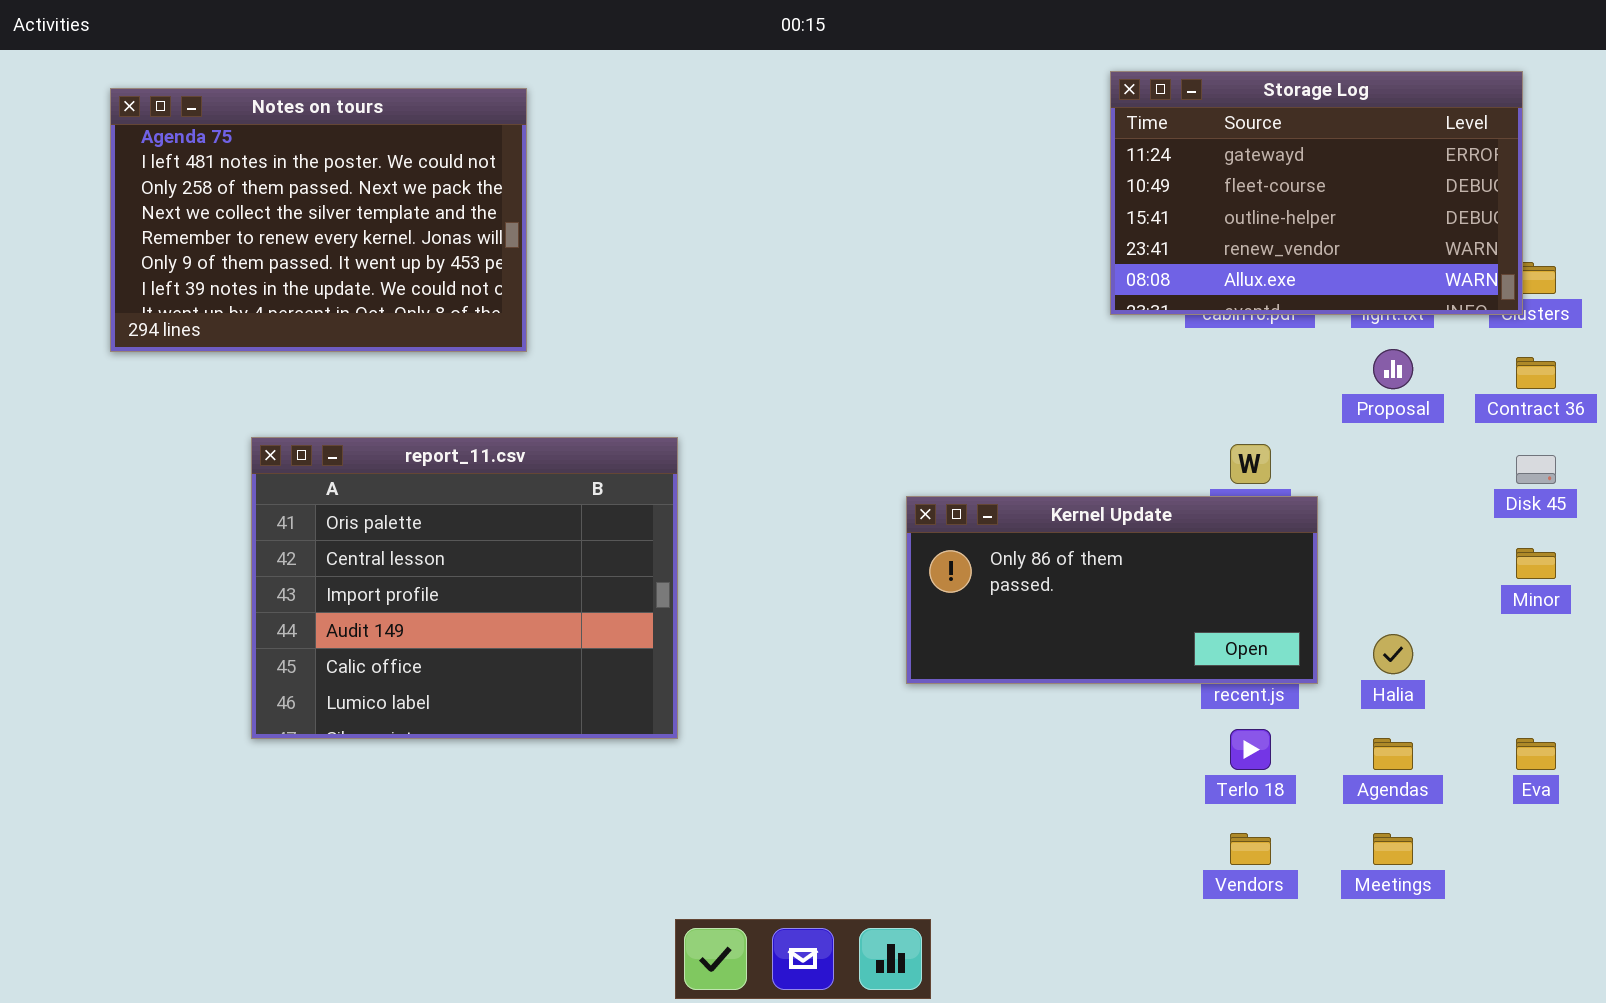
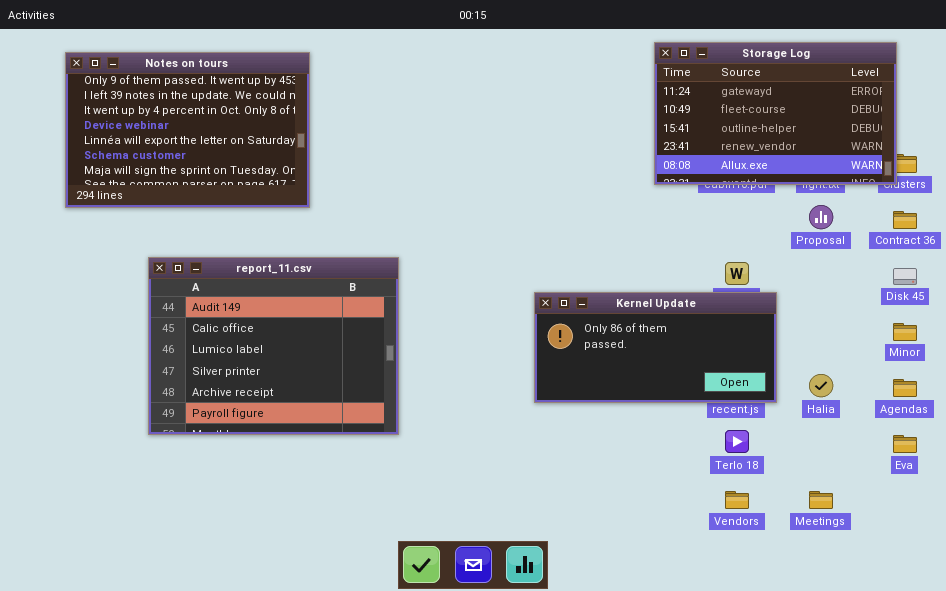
Notes on tours: [110,88,527,352] -> [65,52,310,208], scrolled down 5 rows
report_11.csv: [251,437,678,739] -> [148,257,399,435], scrolled down 3 rows
Agendas: [1373,738,1413,770] -> [893,379,917,397], moved

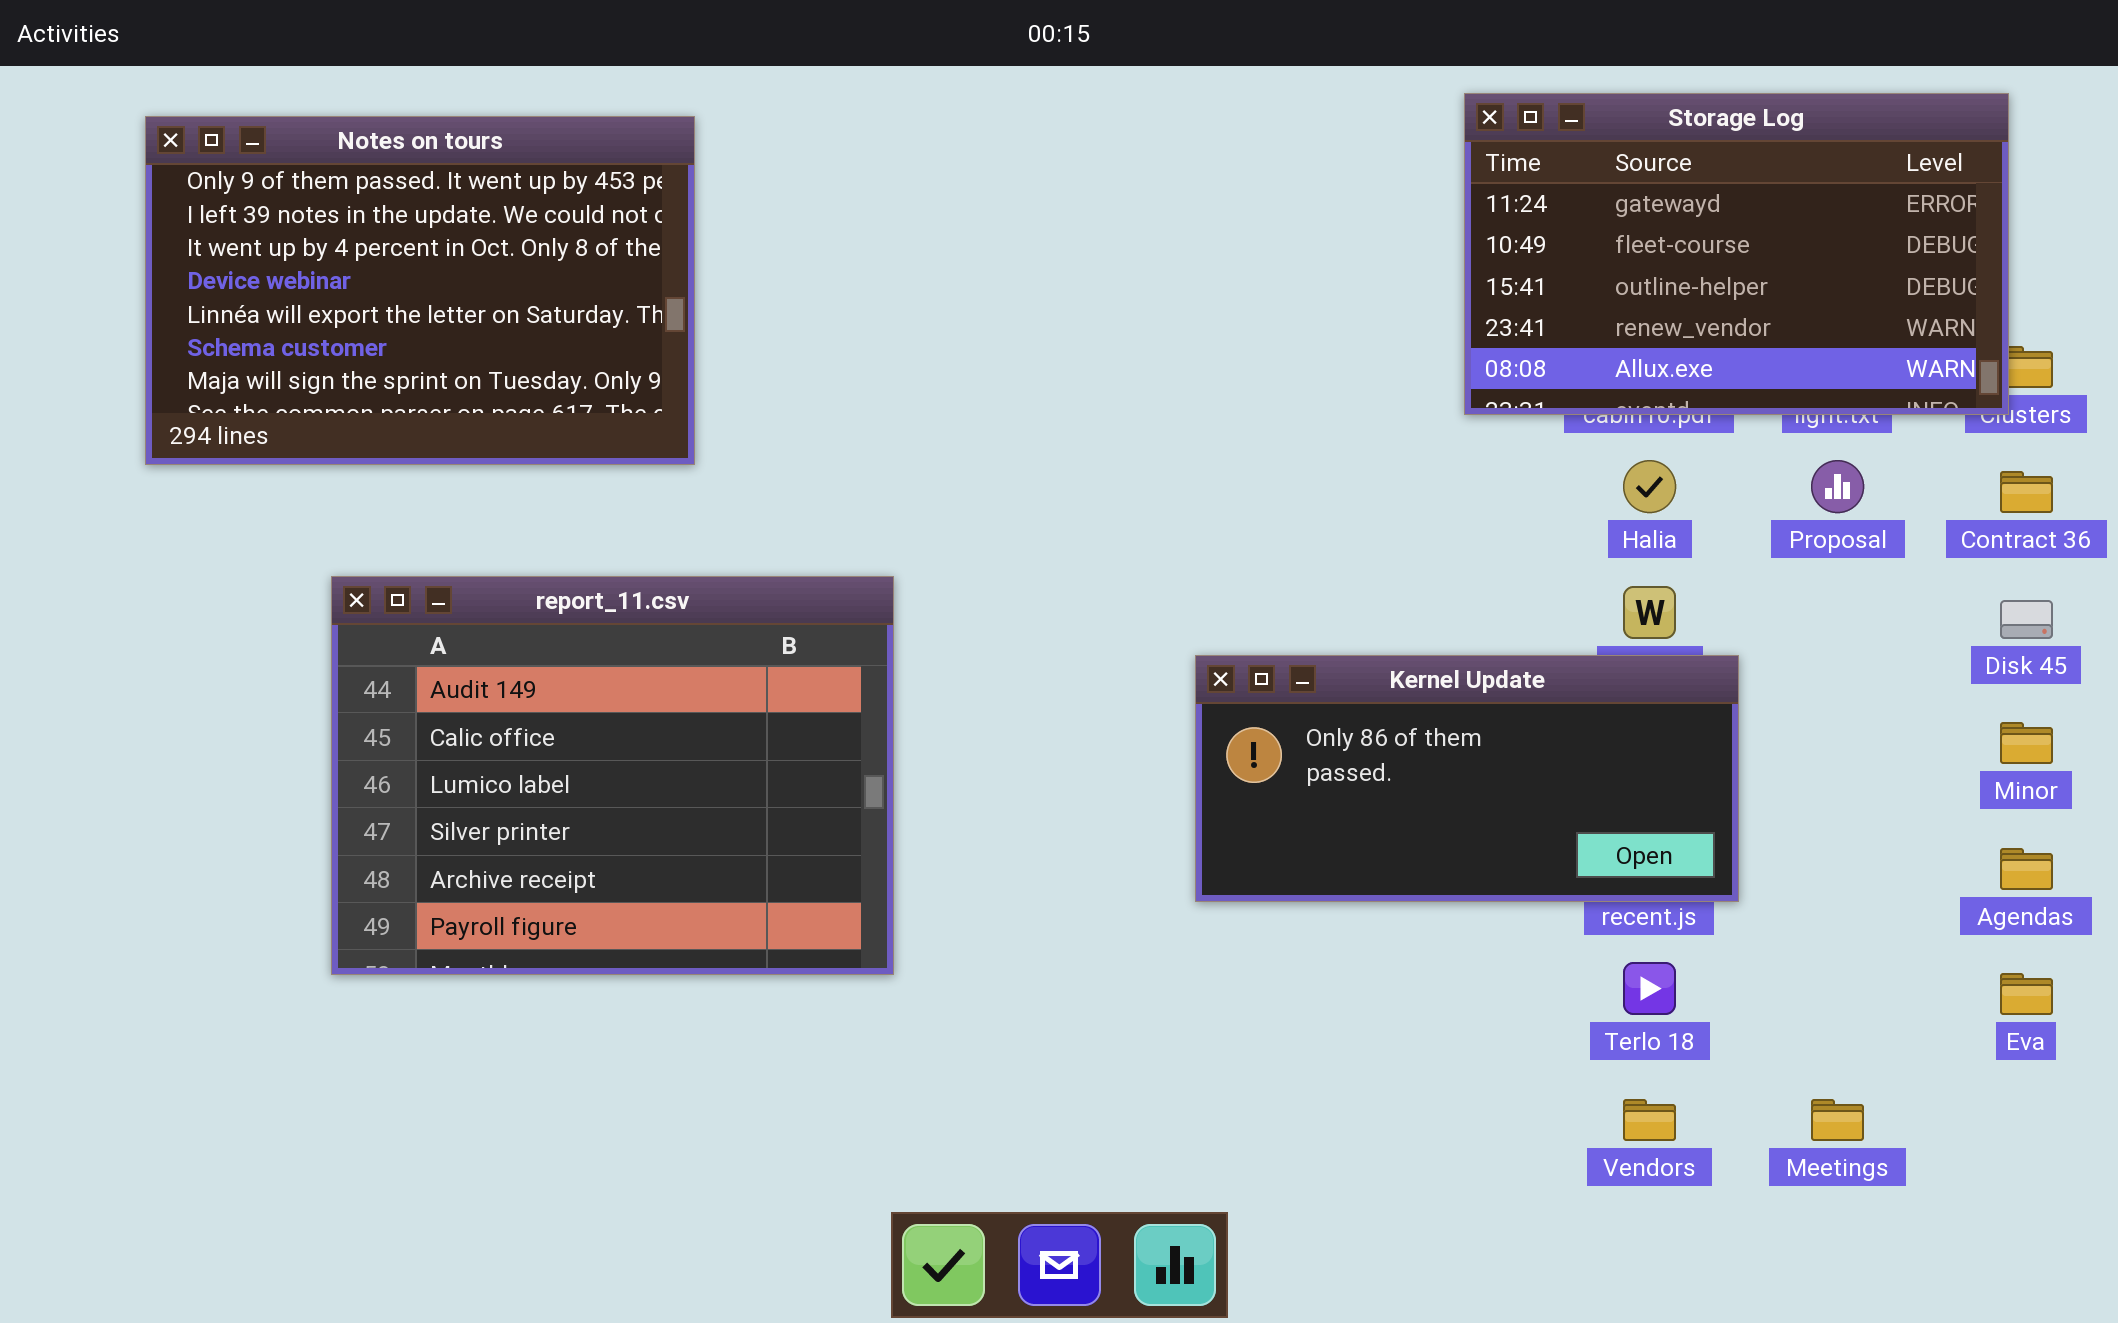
Halia: [809,374,833,397] -> [1623,460,1676,513], moved

